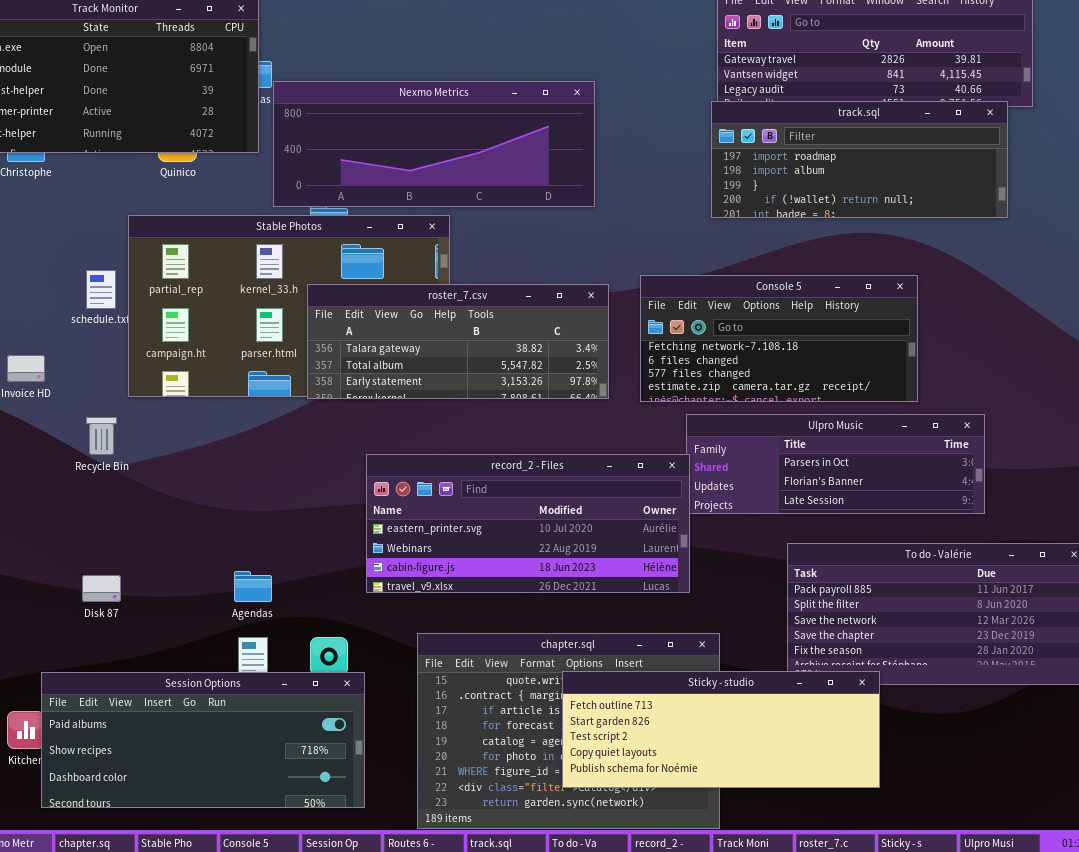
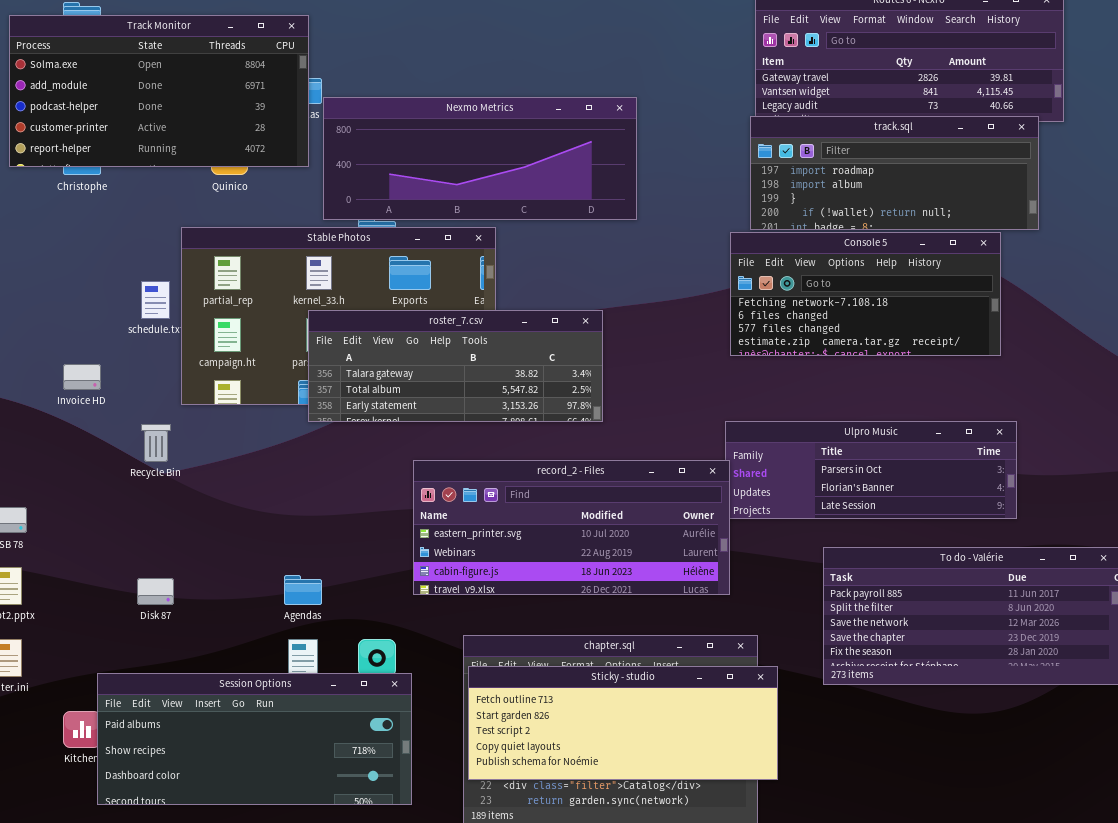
Console 5: [640,275,918,402] -> [730,232,1001,356], moved
roster_7.csv: [307,284,609,399] -> [308,310,603,422], moved
Sticky - studio: [562,671,880,788] -> [468,666,778,780], moved

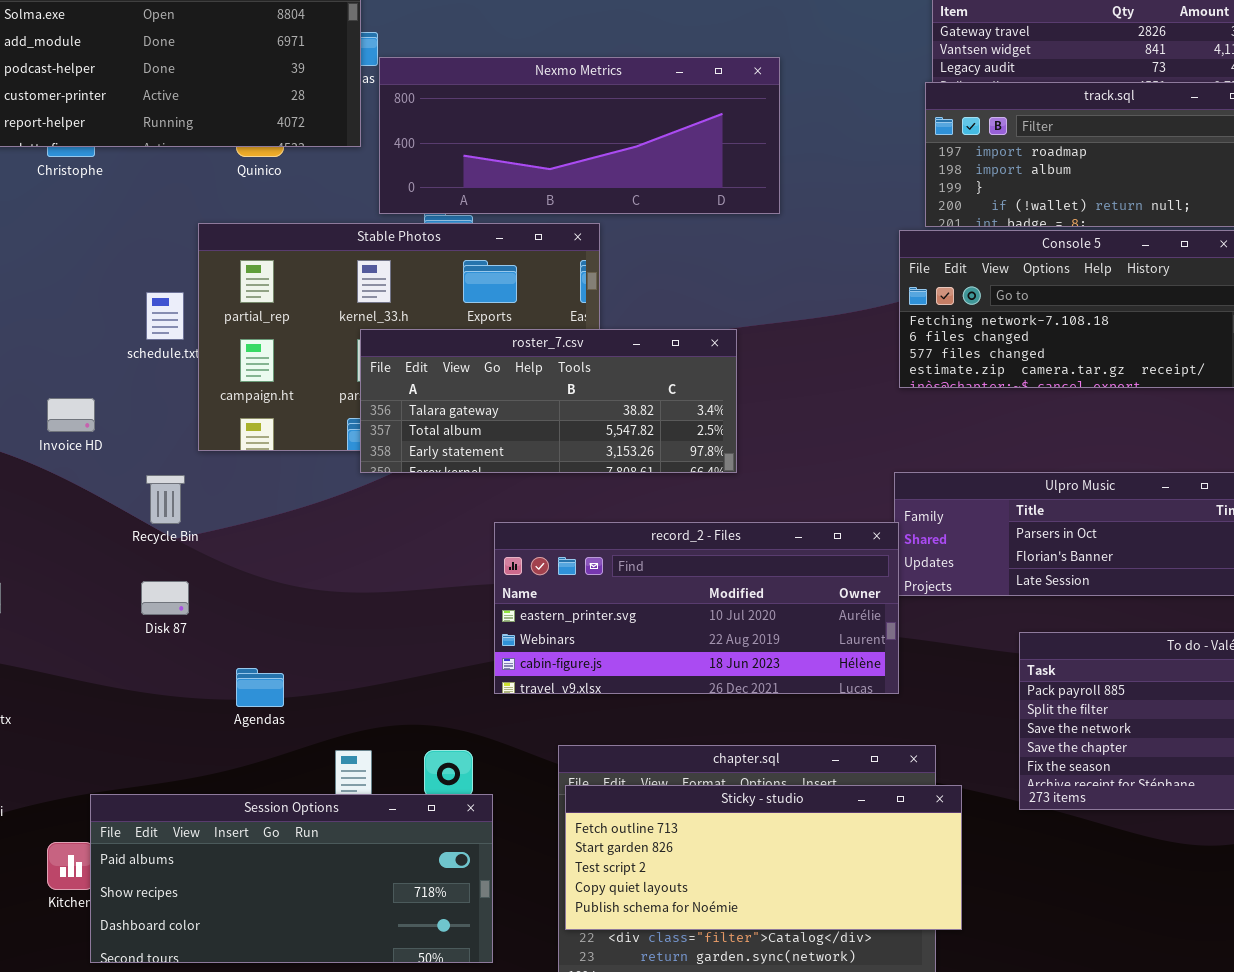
Agendas: [284,575,322,605] -> [236,668,284,707], moved
Disk 87: [137,578,174,605] -> [141,581,189,615], moved

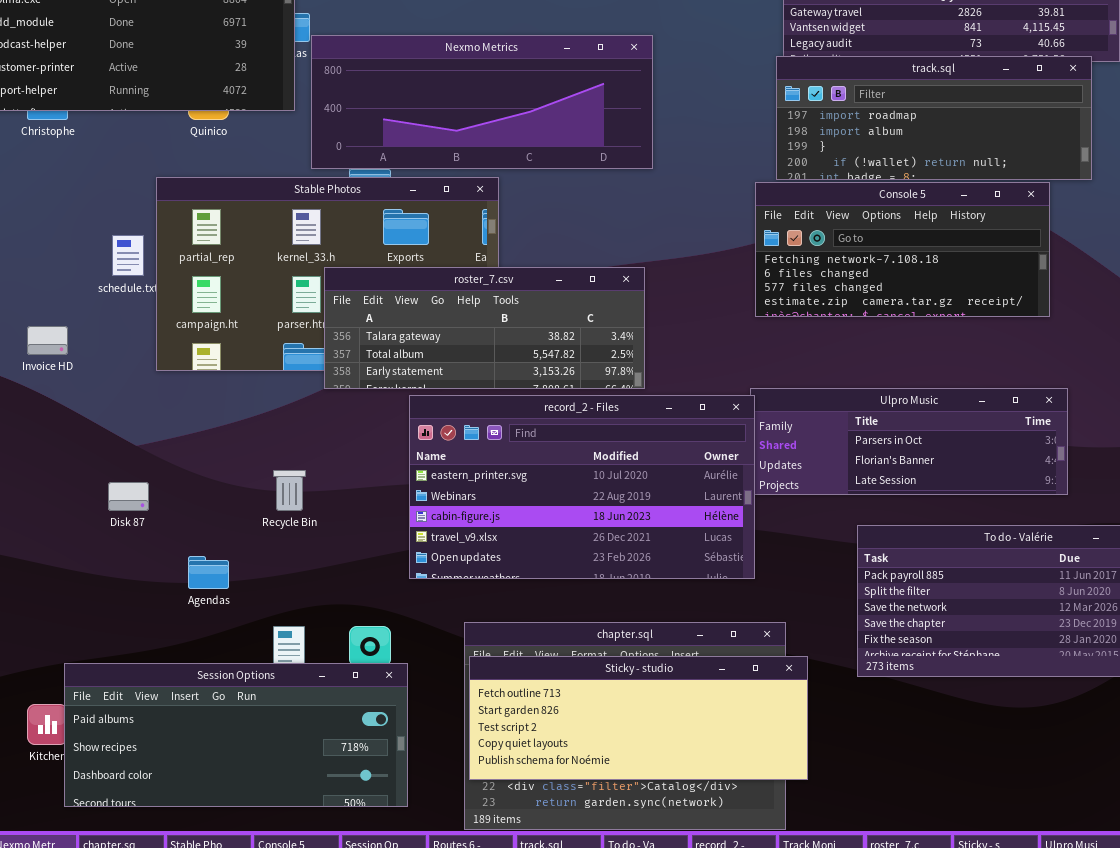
roster_7.csv: [360,329,737,473] -> [324,267,645,389], moved
Recycle Bin: [146,475,185,524] -> [273,470,306,511], moved
record_2 - Files: [494,522,899,694] -> [409,395,755,579], resized

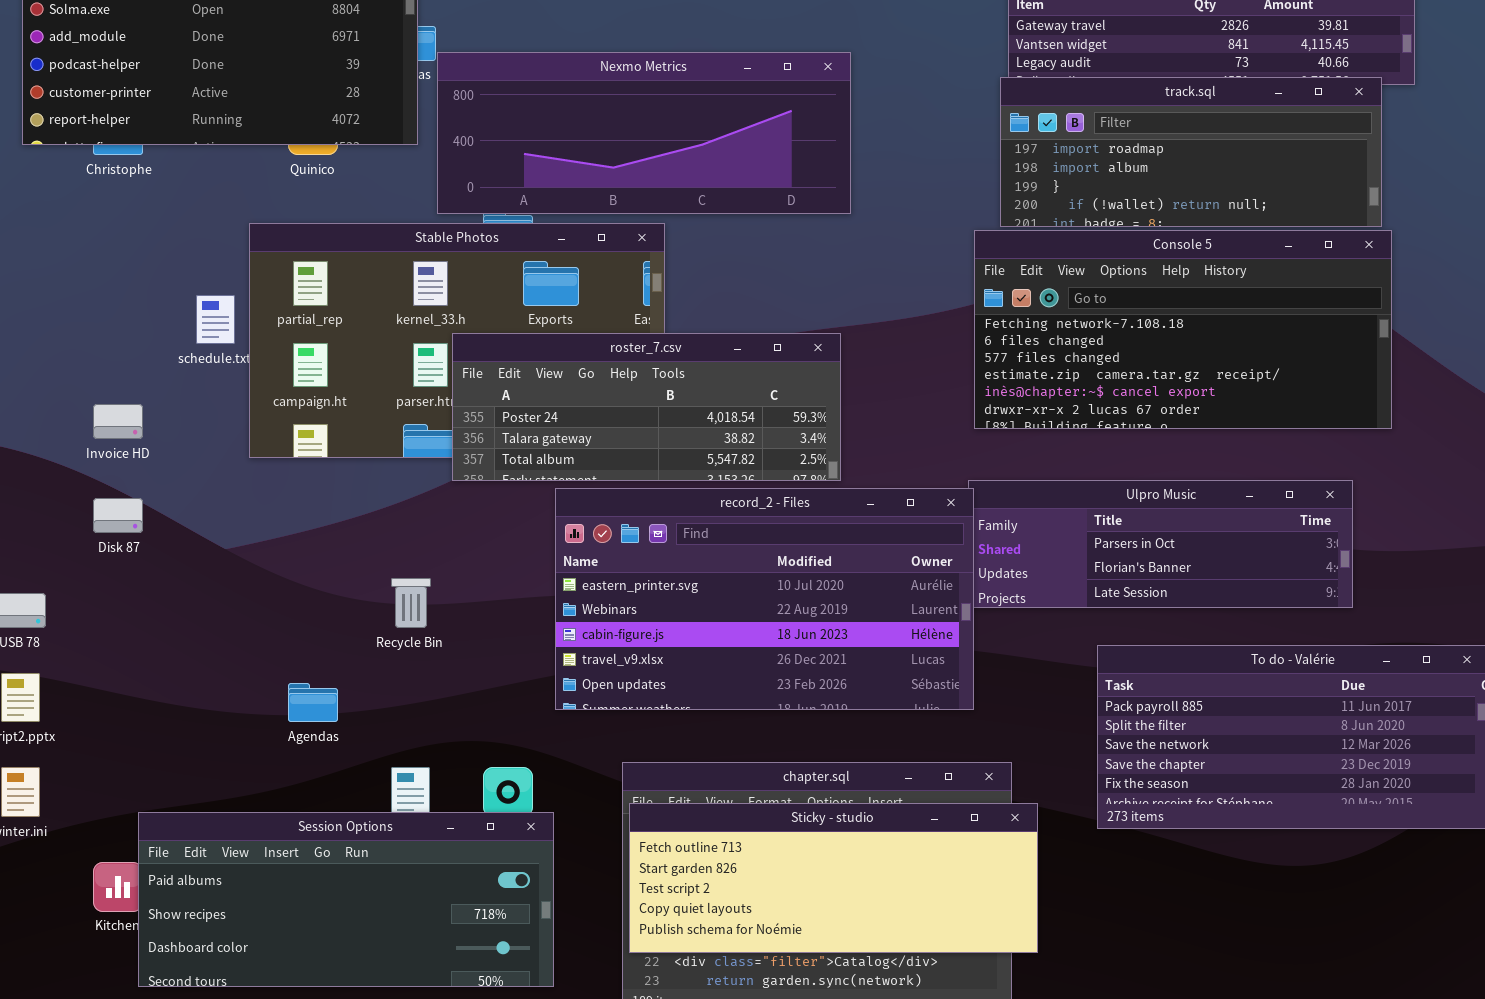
Console 5: [755,182,1050,317] -> [974,230,1392,429], resized
roster_7.csv: [324,267,645,389] -> [452,333,841,481], scrolled up 1 row
Disk 87: [108,482,149,511] -> [93,498,143,533], moved

